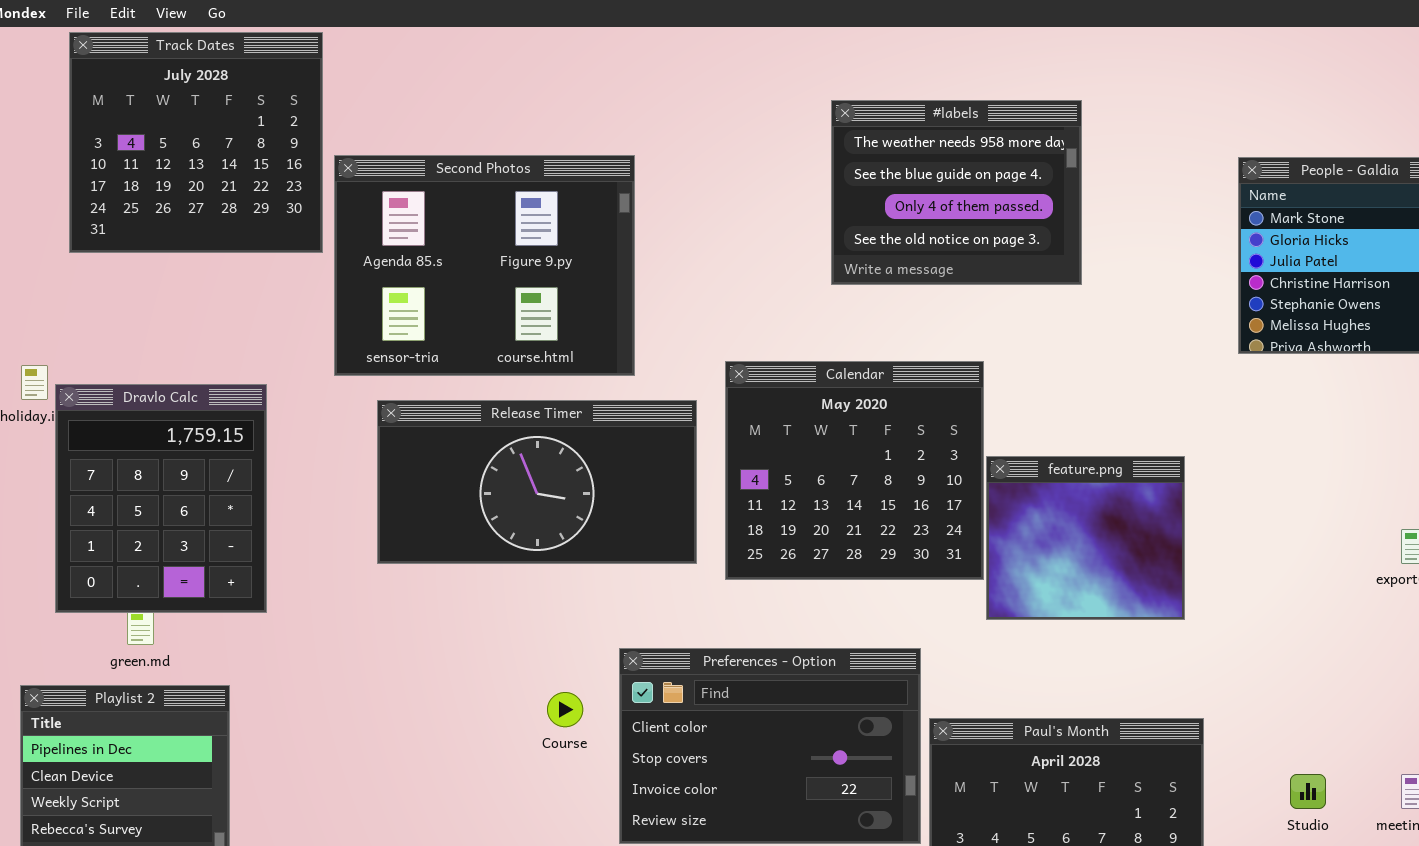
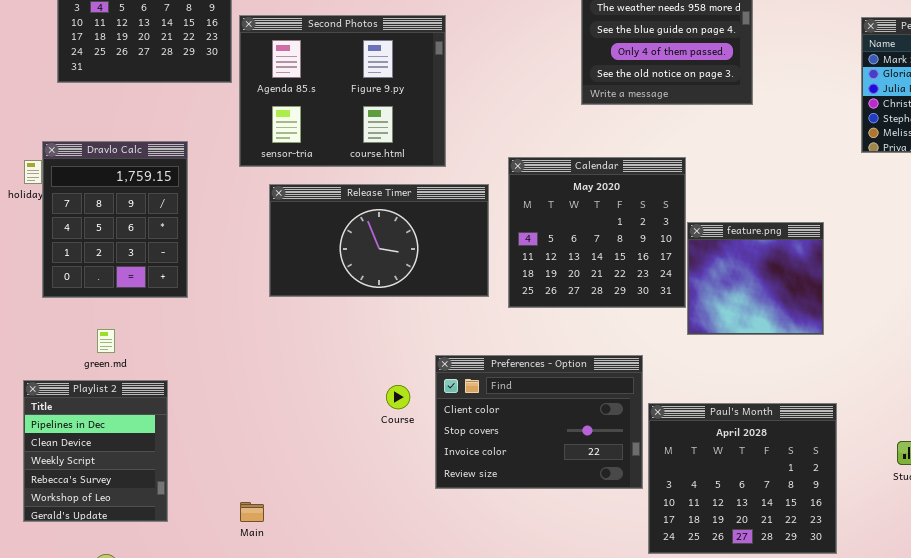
Dravlo Calc: [55,384,267,613] -> [42,141,188,298], moved

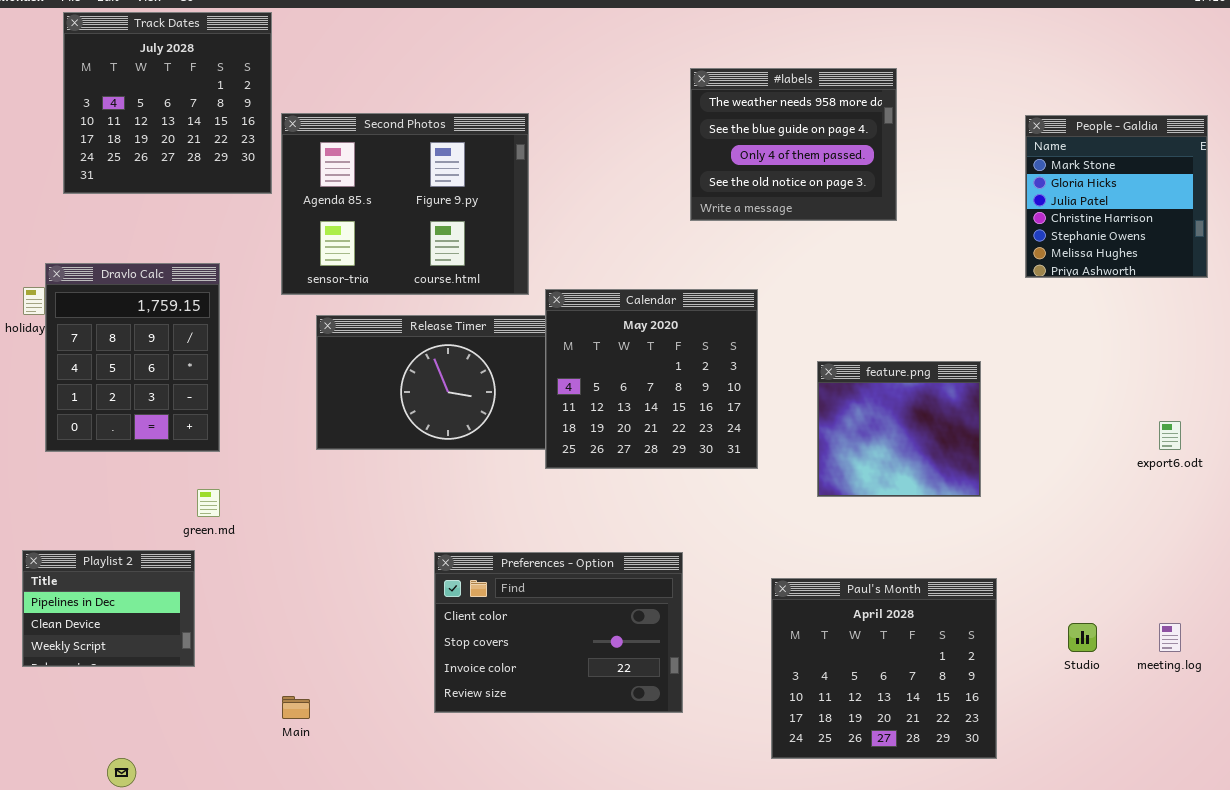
Calendar: [508,157,686,308] -> [545,289,758,469], moved
green.md: [97,329,115,353] -> [197,489,220,517], moved
Preferences - Option: [435,355,643,489] -> [434,552,683,713], moved
Playlist 2: [23,380,168,522] -> [22,550,195,667], resized

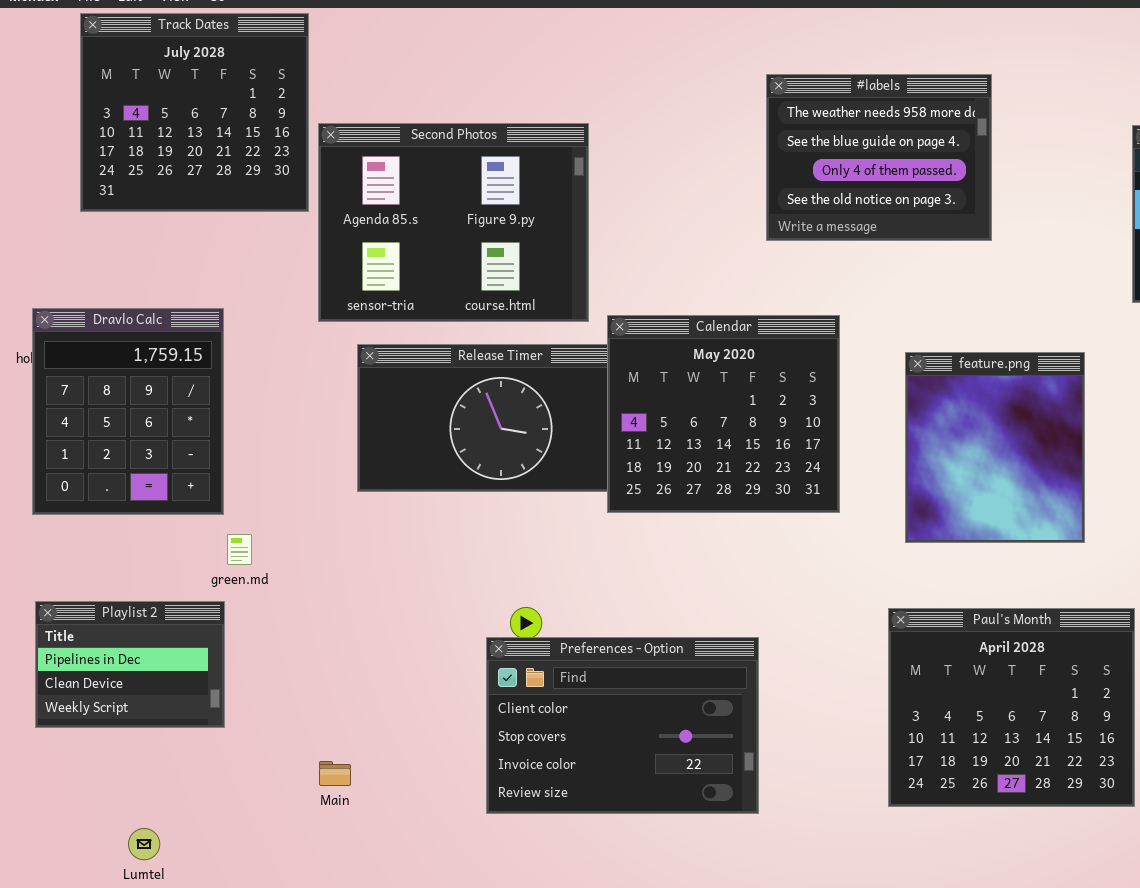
Dravlo Calc: [45,263,220,452] -> [32,308,224,515], moved
feature.png: [817,361,981,497] -> [905,352,1085,543], resized
Preferences - Option: [434,552,683,713] -> [486,637,759,814], moved
Paul's Month: [771,578,997,759] -> [888,608,1135,807], moved

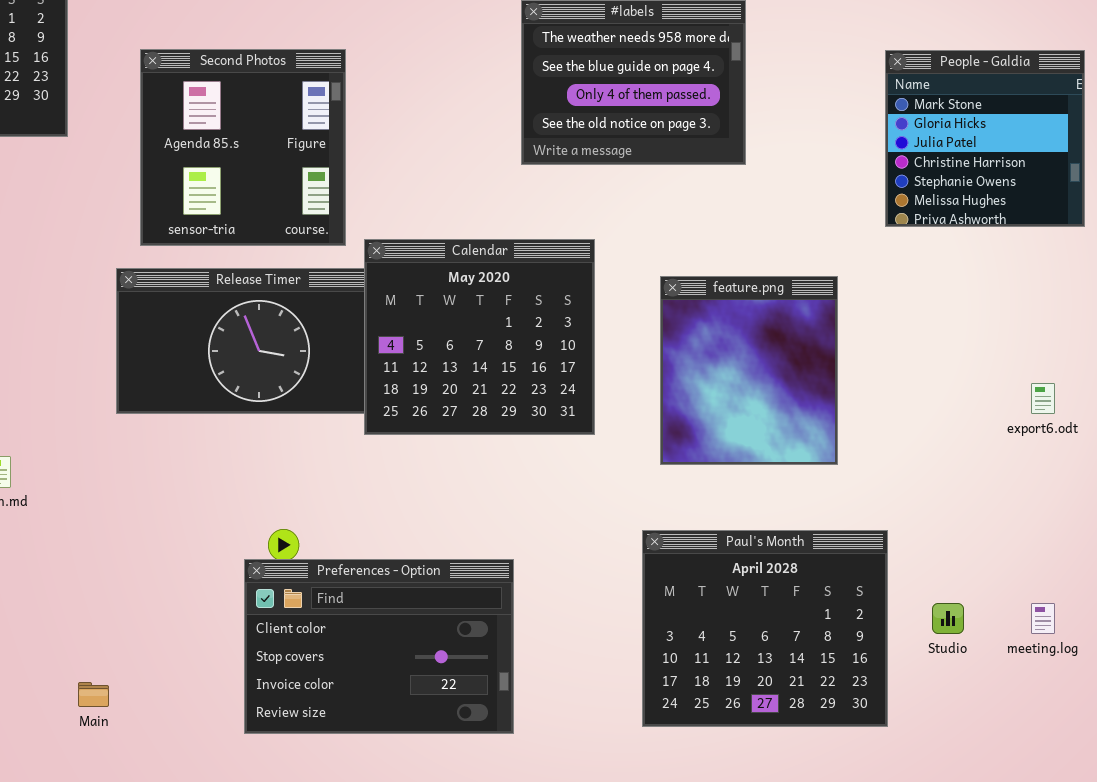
Second Photos: [318,123,589,322] -> [140,49,346,246], resized

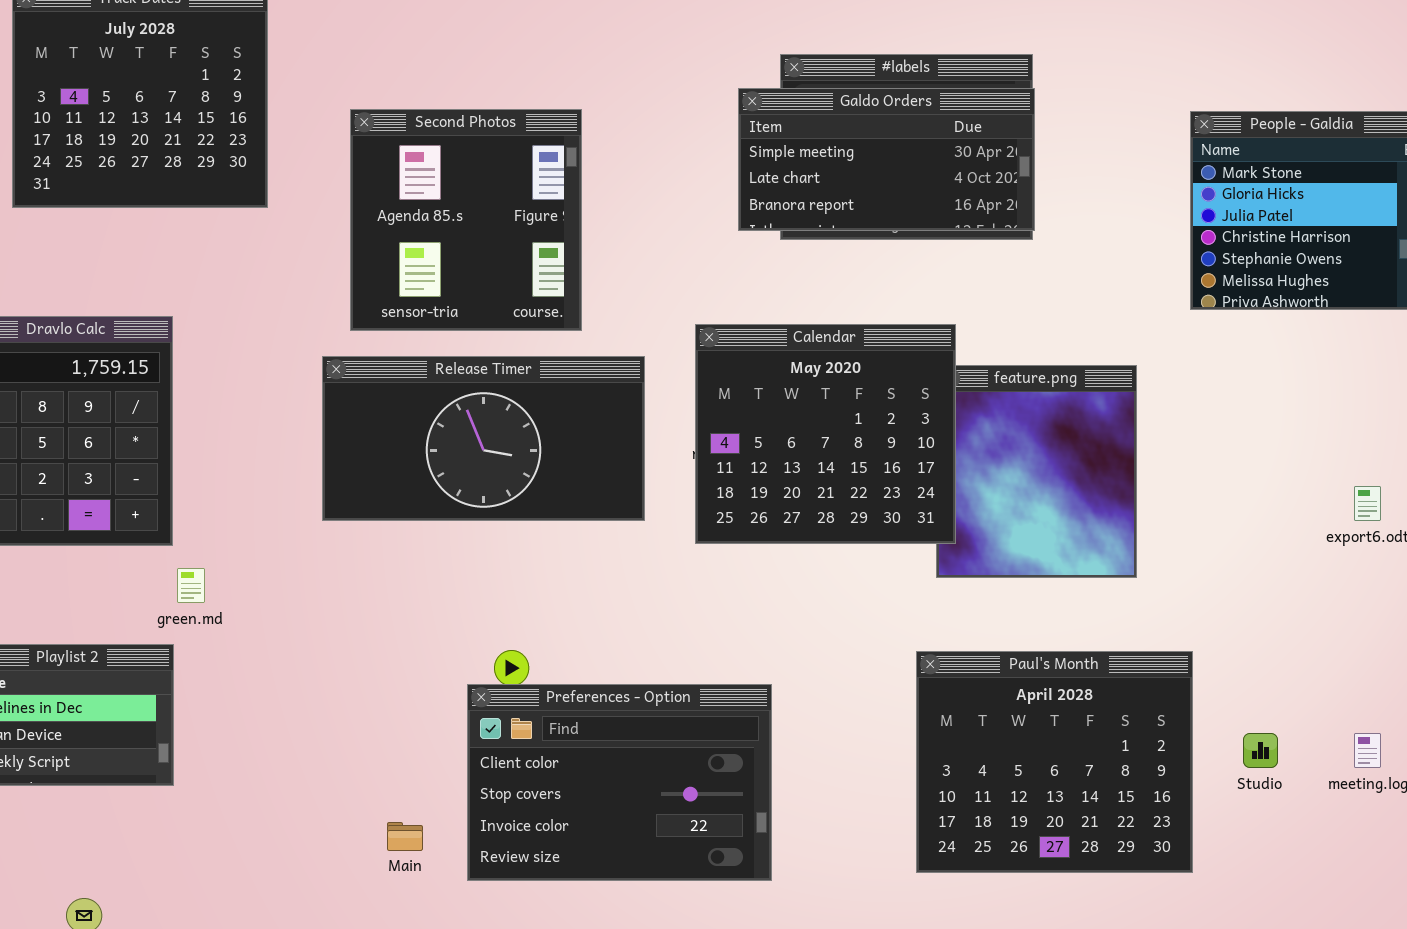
Galdo Orders: none -> [738,88,1035,231], opened
Calendar: [364,239,595,435] -> [695,324,956,544], moved
Main: [78,682,109,707] -> [387,822,423,851], moved

